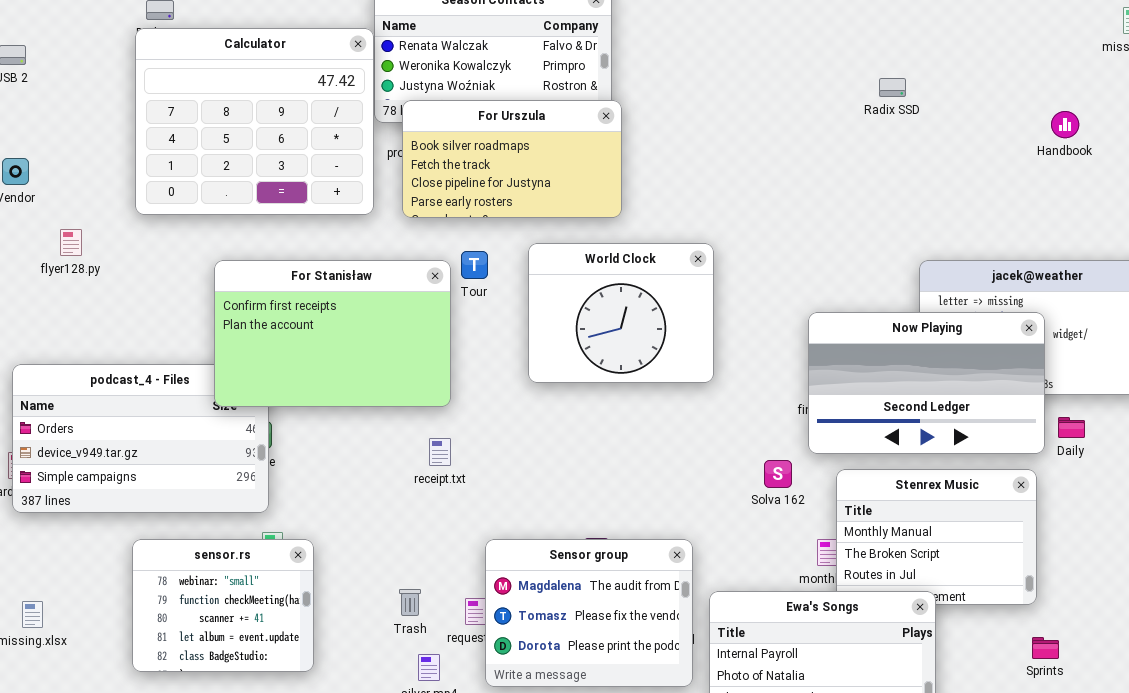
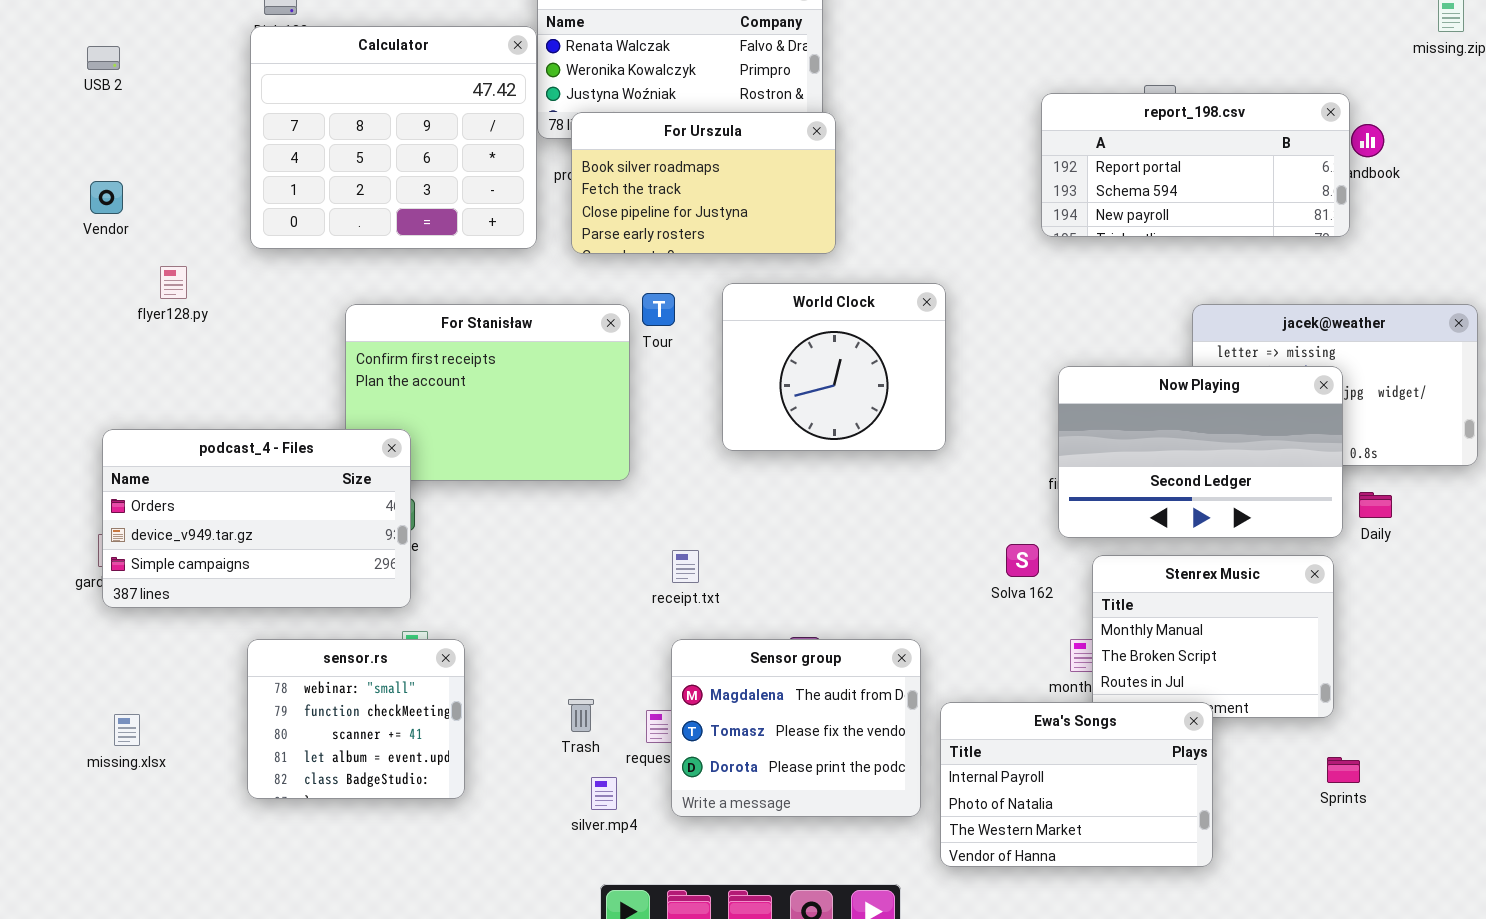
report_198.csv: none -> [1041,93,1350,237], opened
podcast_4 - Files: [12,364,269,513] -> [102,429,411,608], raised
receipt.txt: [429,438,451,466] -> [672,550,699,583], moved

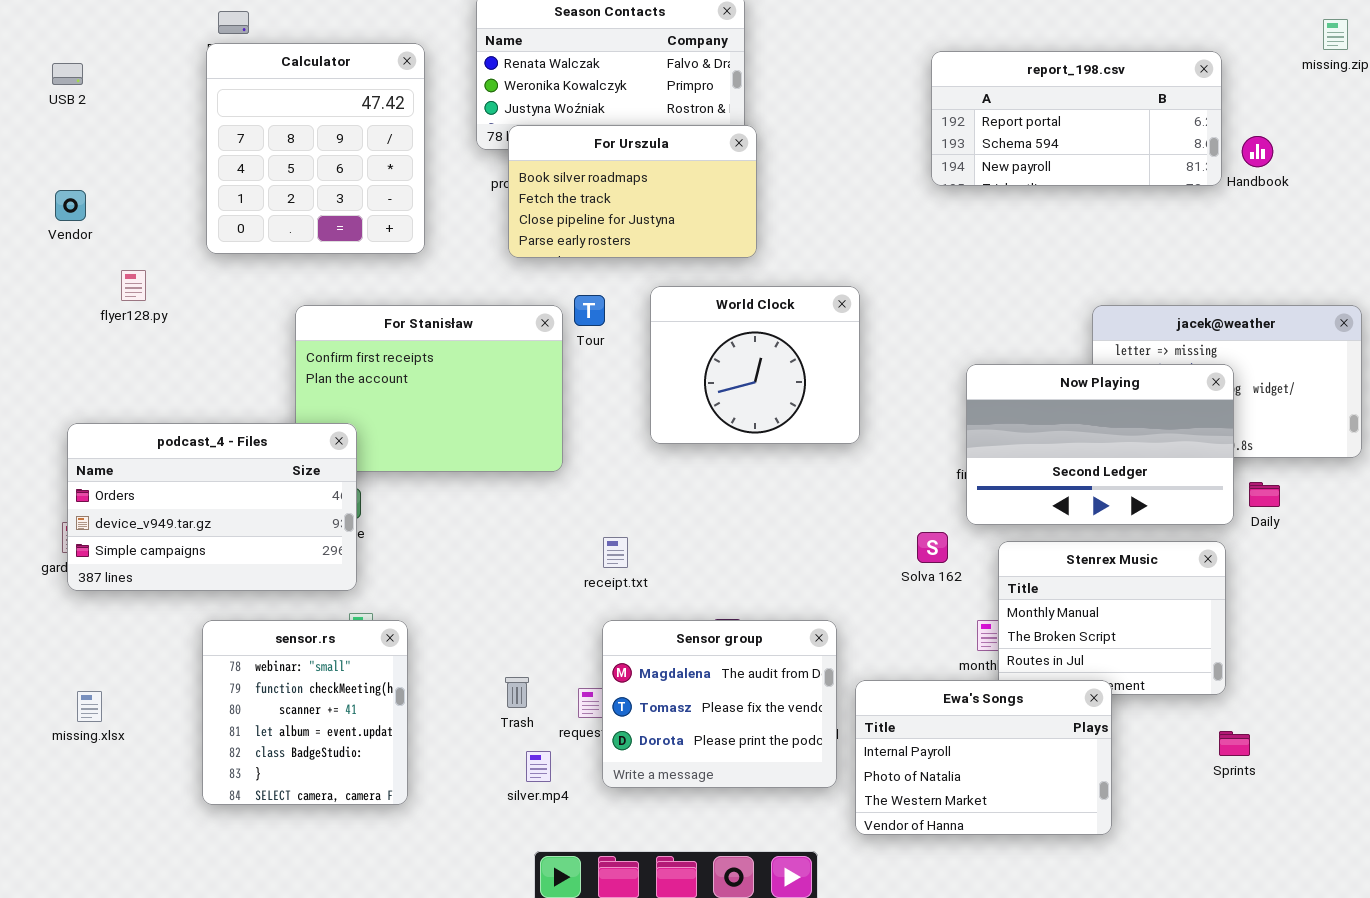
Calculator: [250,26,537,249] -> [206,43,425,254], resized
report_198.csv: [1041,93,1350,237] -> [931,51,1222,186], moved
sensor.rs: [247,639,465,799] -> [202,620,408,805], resized

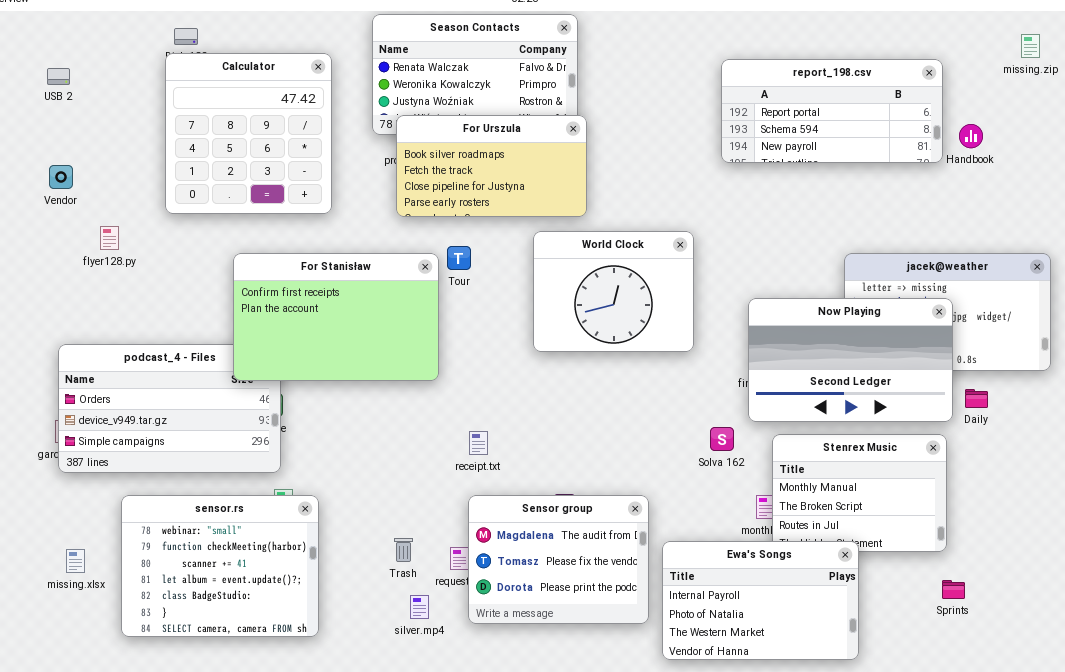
World Clock: [650,286,860,444] -> [533,231,694,352], moved
For Stanisław: [295,305,563,472] -> [233,253,439,381], raised
sensor.rs: [202,620,408,805] -> [121,495,319,637], resized

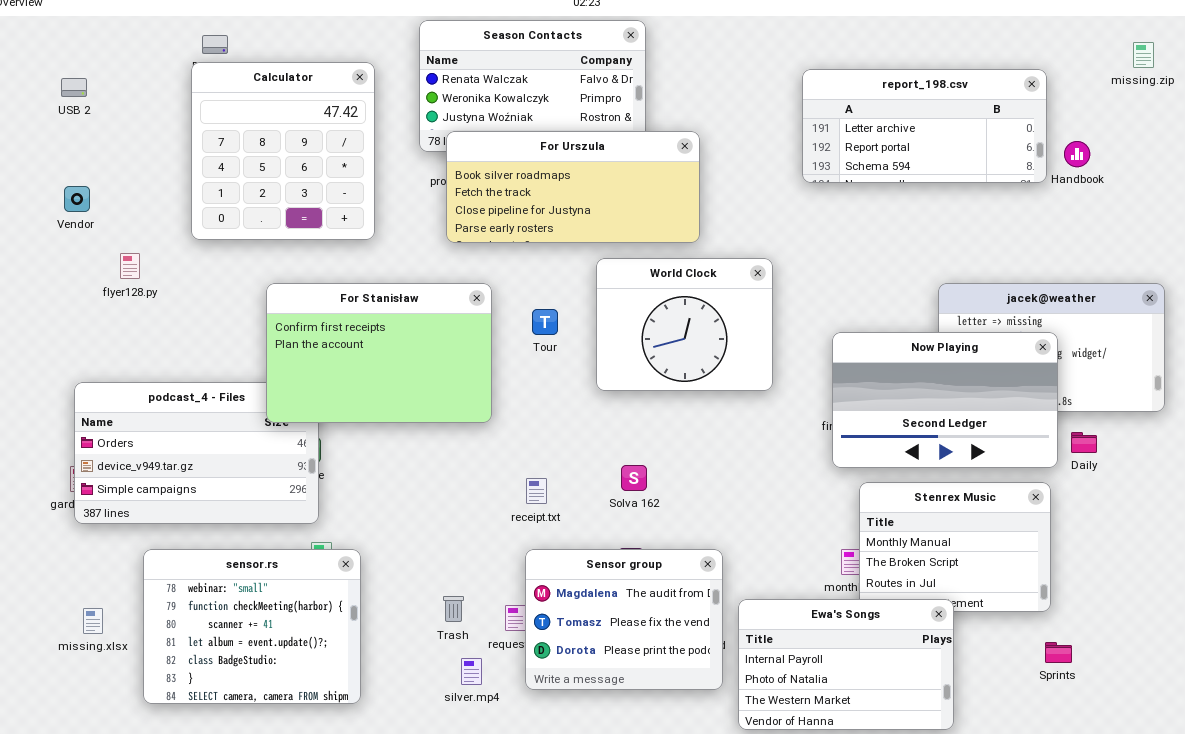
report_198.csv: [721,59,943,163] -> [802,69,1047,183], scrolled up 1 row
For Urszula: [396,115,587,217] -> [446,131,700,243], resized
Tour: [447,246,471,270] -> [532,309,558,335], moved
Solva 162: [710,427,734,451] -> [621,465,647,491], moved

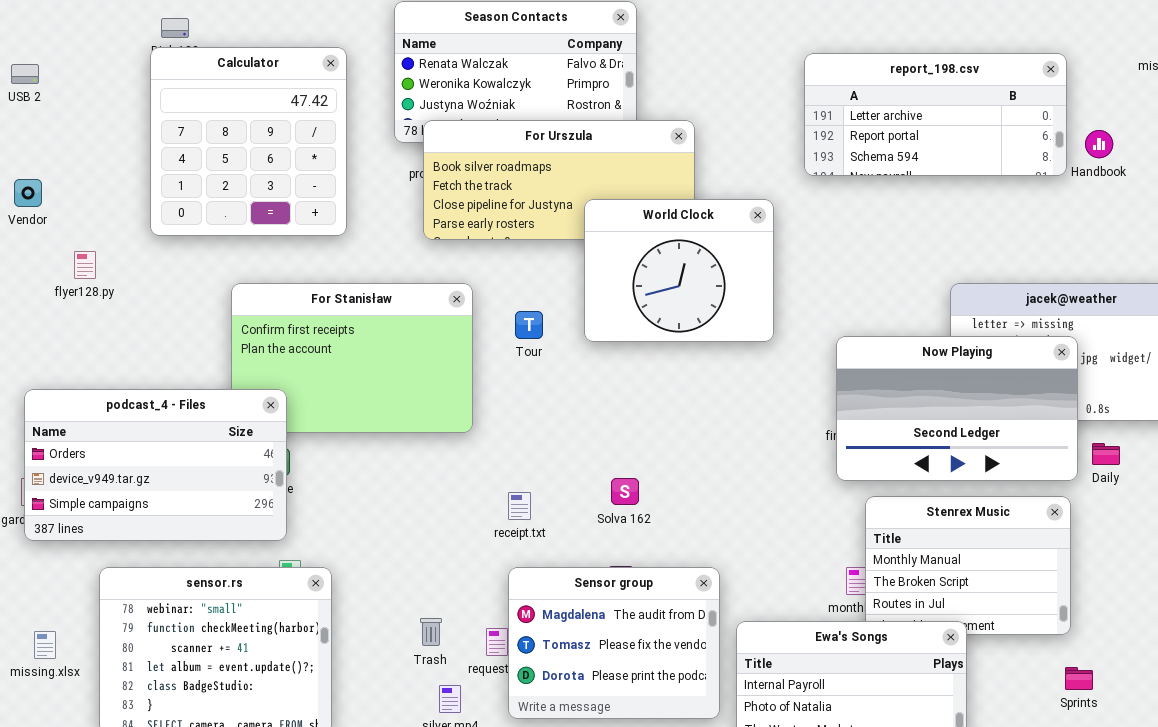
World Clock: [596,258,773,391] -> [584,199,774,342], moved
podcast_4 - Files: [74,382,319,524] -> [24,389,287,541], raised

